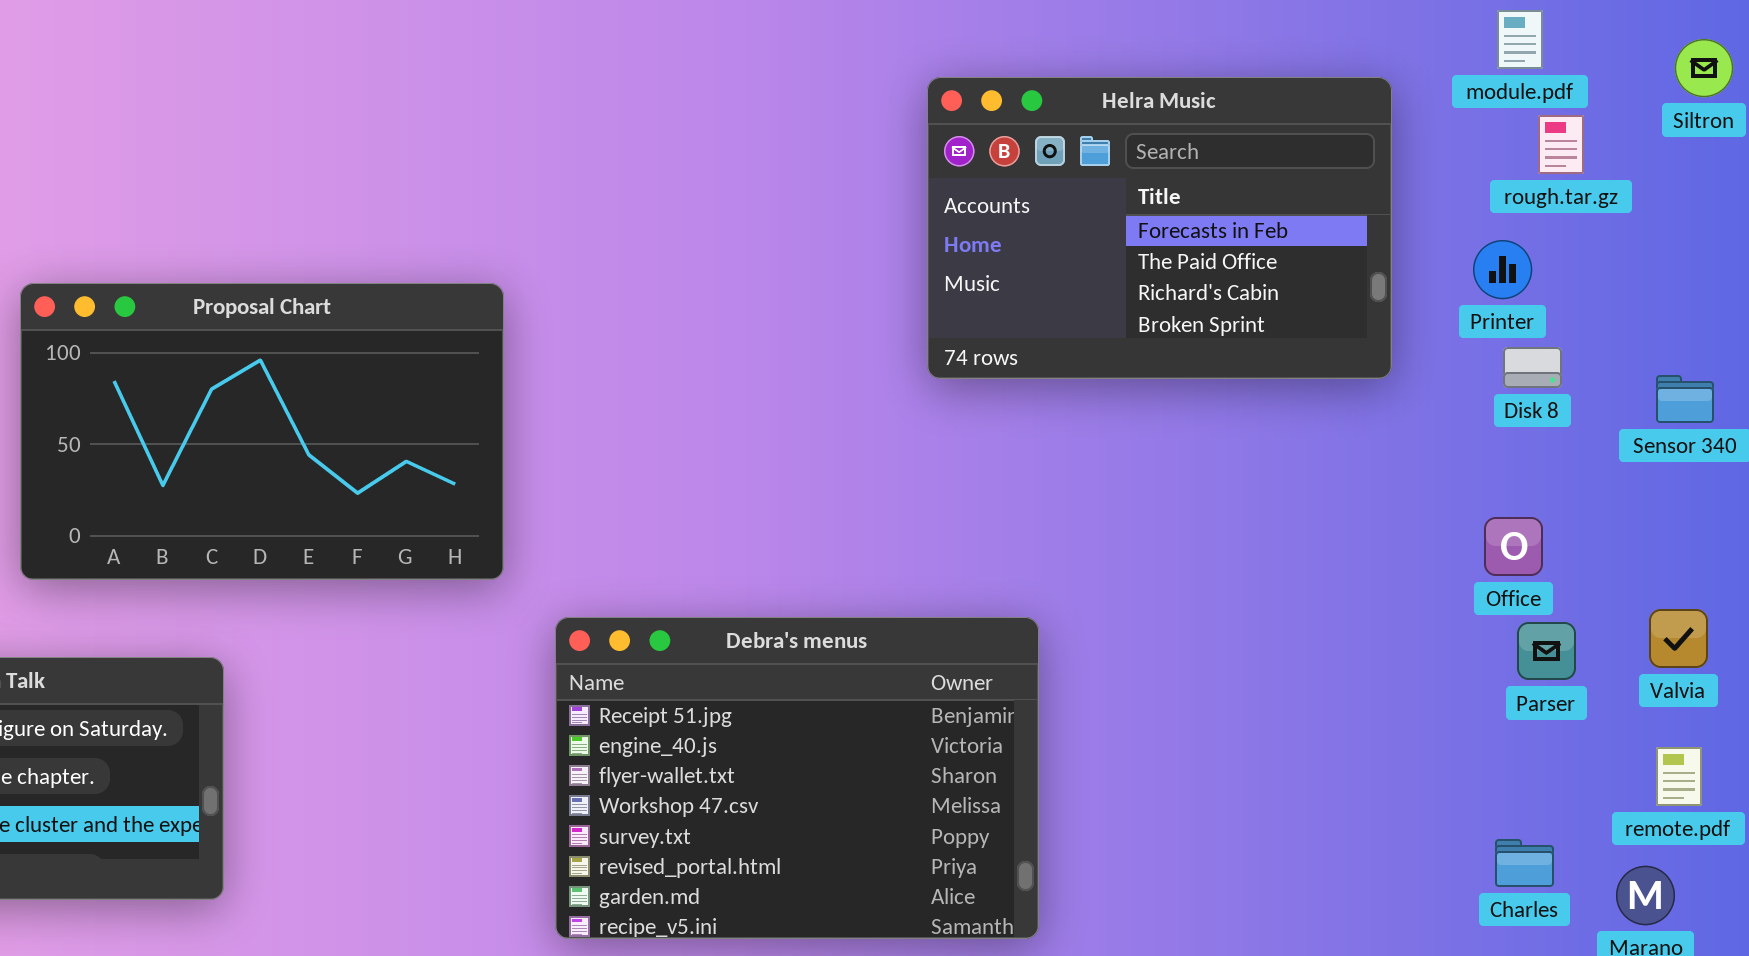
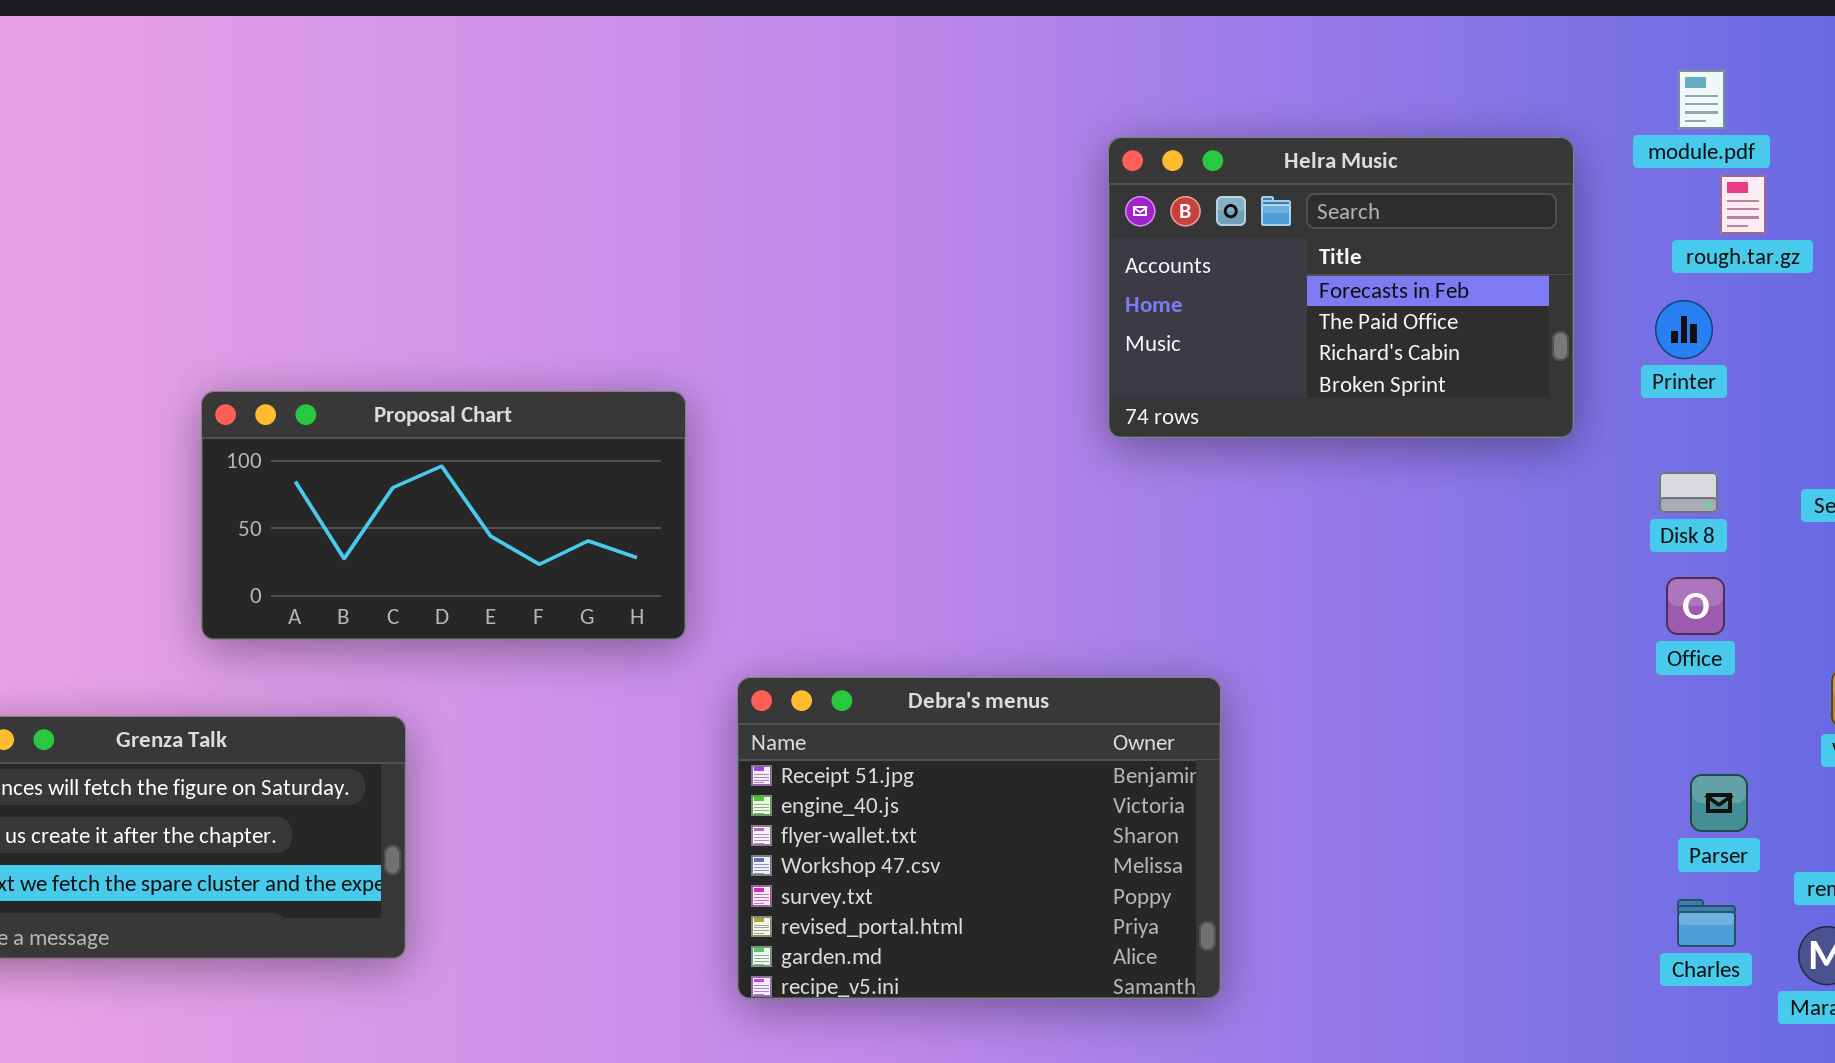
Proposal Chart: [20,283,504,580] -> [201,391,686,640], resized
Disk 8: [1503,347,1562,388] -> [1659,472,1718,513], moved
Parser: [1517,622,1576,680] -> [1690,774,1748,832], moved

